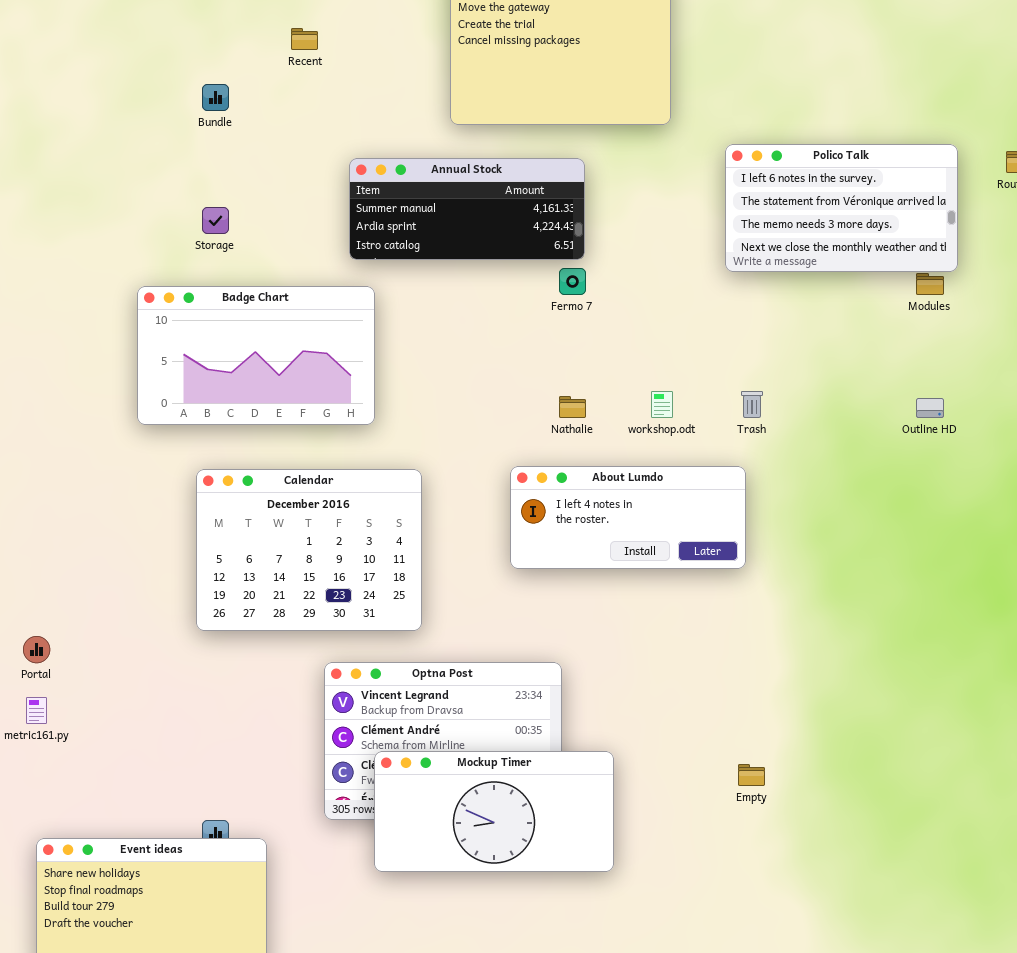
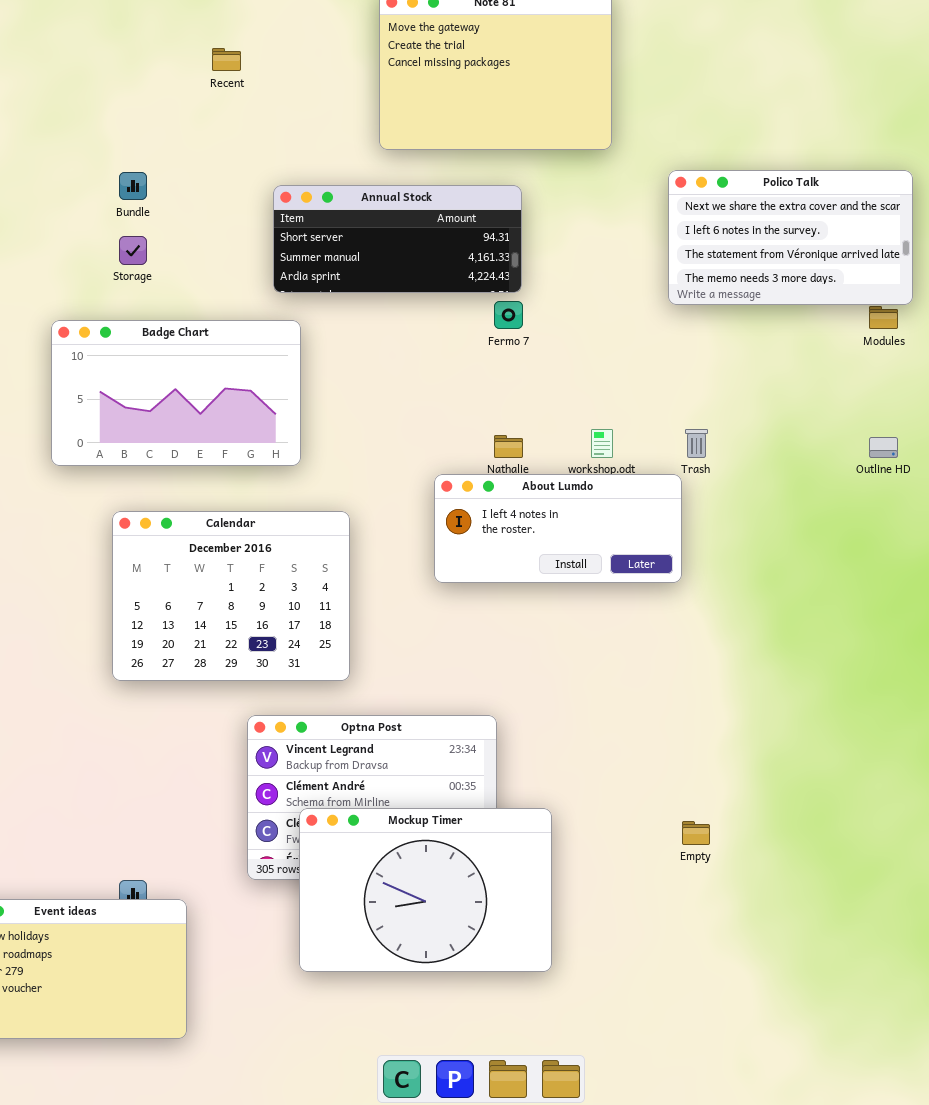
Bundle: [202,84,229,111] -> [119,172,147,200], moved
Polico Talk: [725,144,958,272] -> [668,170,913,305], scrolled up 1 row
Annual Stock: [349,158,585,260] -> [273,185,522,293], scrolled up 1 row
About Lumdo: [510,466,746,569] -> [434,474,682,583], moved
Mockup Timer: [374,751,614,872] -> [299,808,552,972], resized

